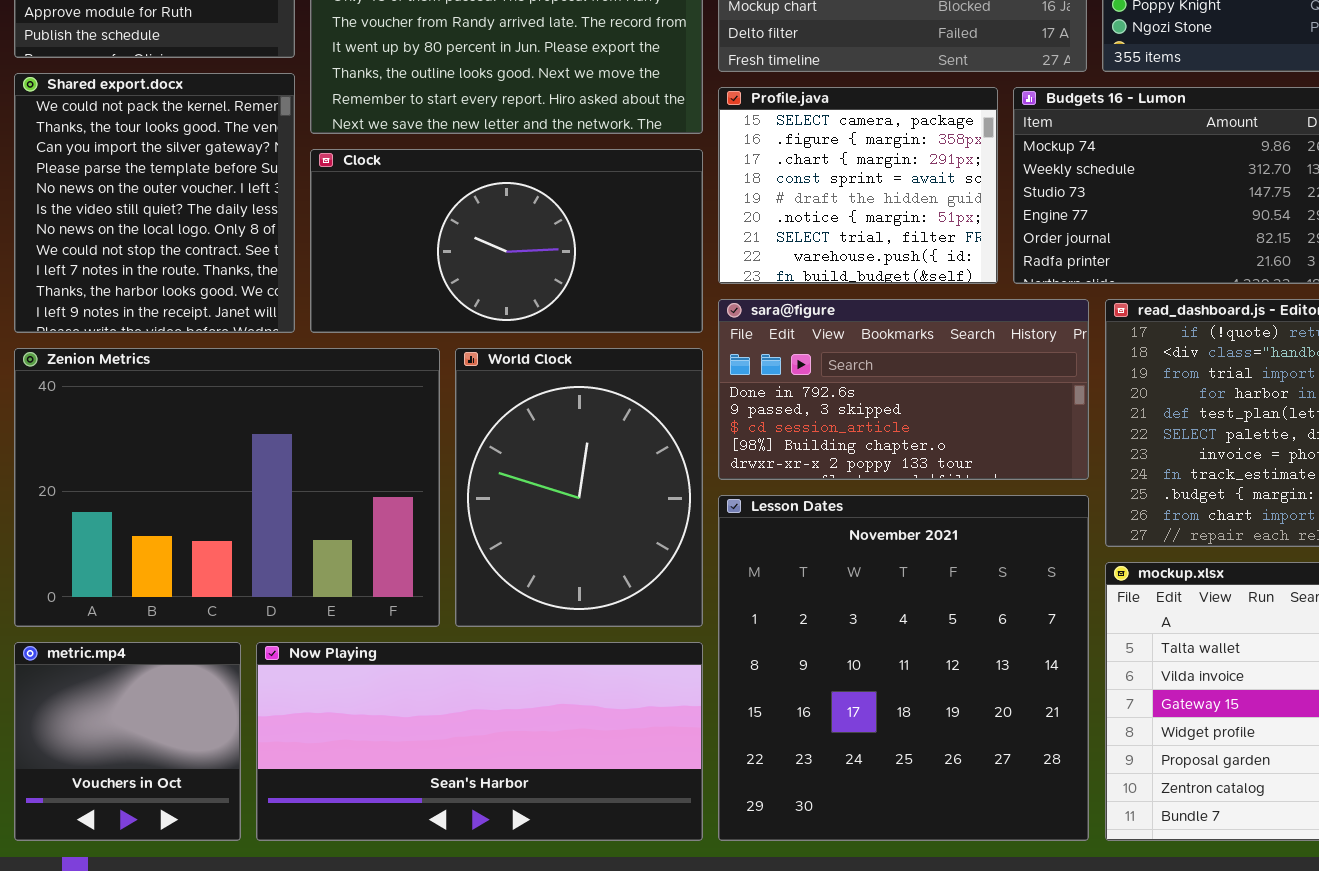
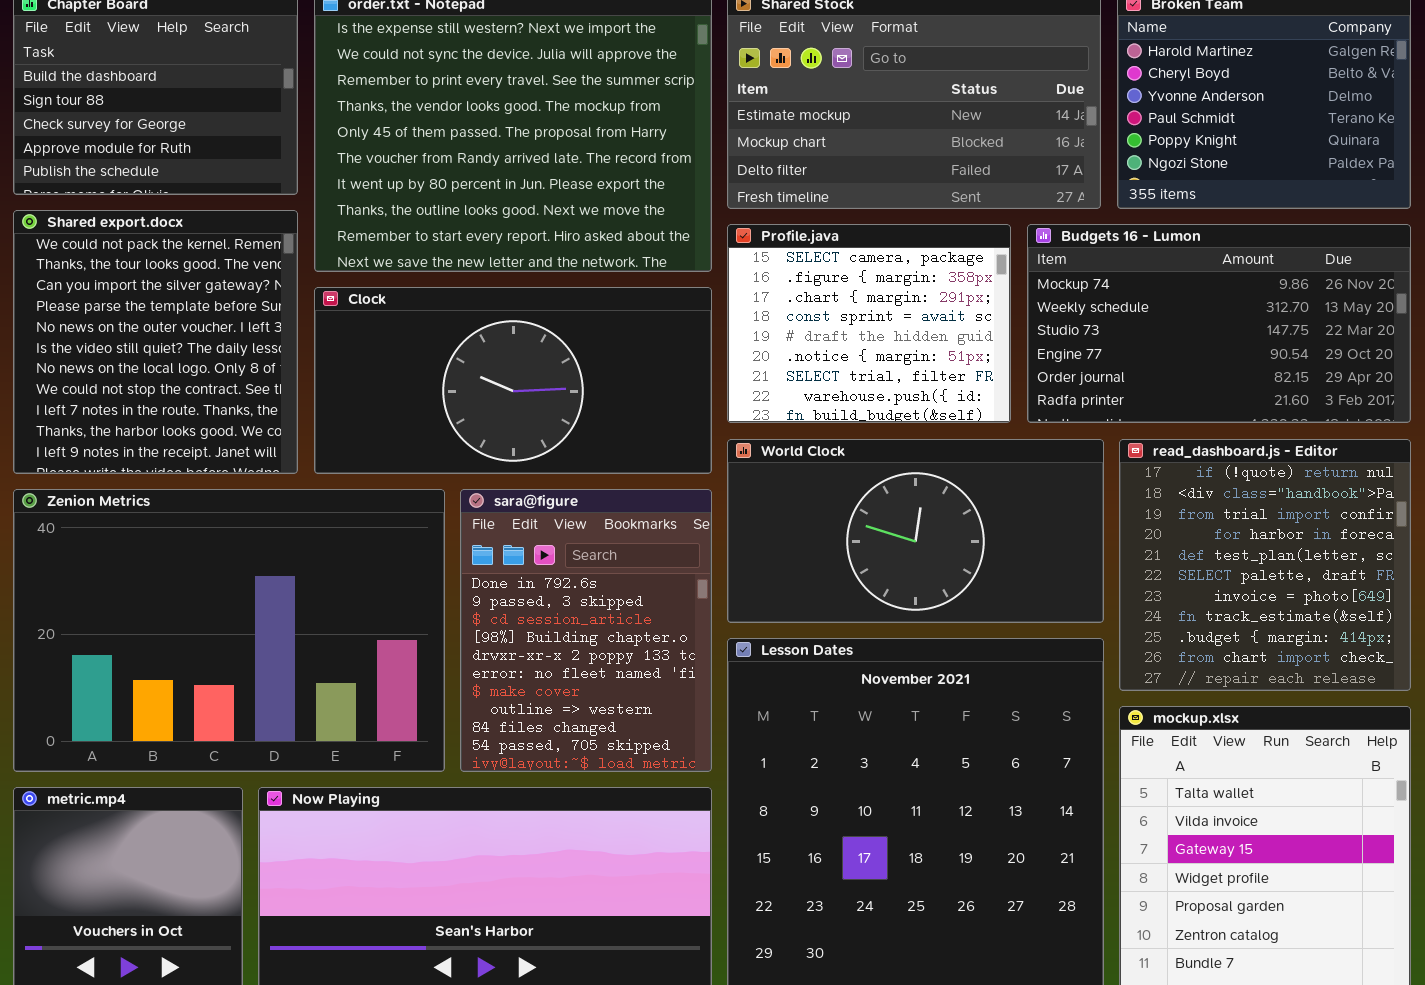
sara@figure: [718,299,1089,480] -> [460,489,712,772], moved, resized
World Clock: [455,348,703,627] -> [727,439,1104,623], moved, resized

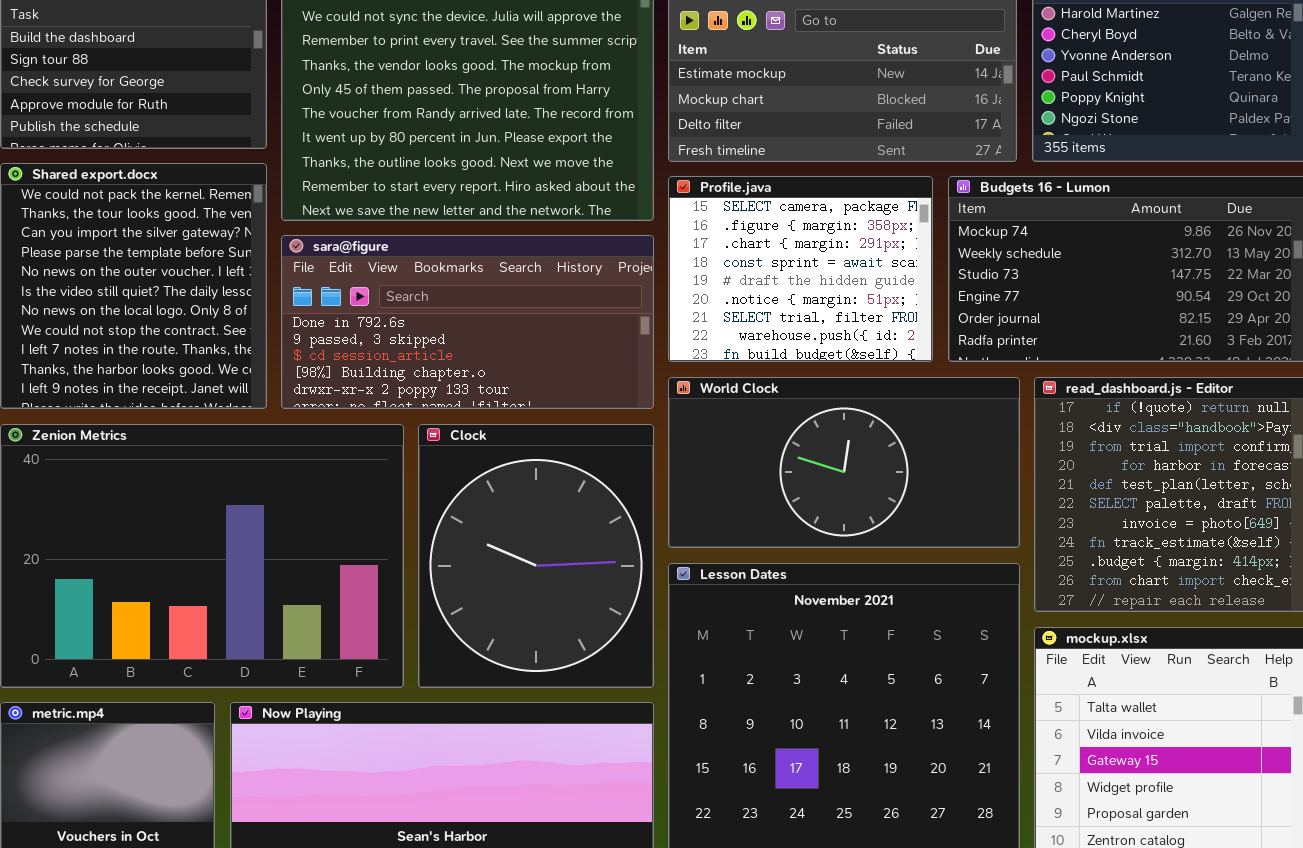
Clock: [314,287,712,474] -> [418,424,654,688], moved, resized
sara@figure: [460,489,712,772] -> [281,235,654,409], moved, resized

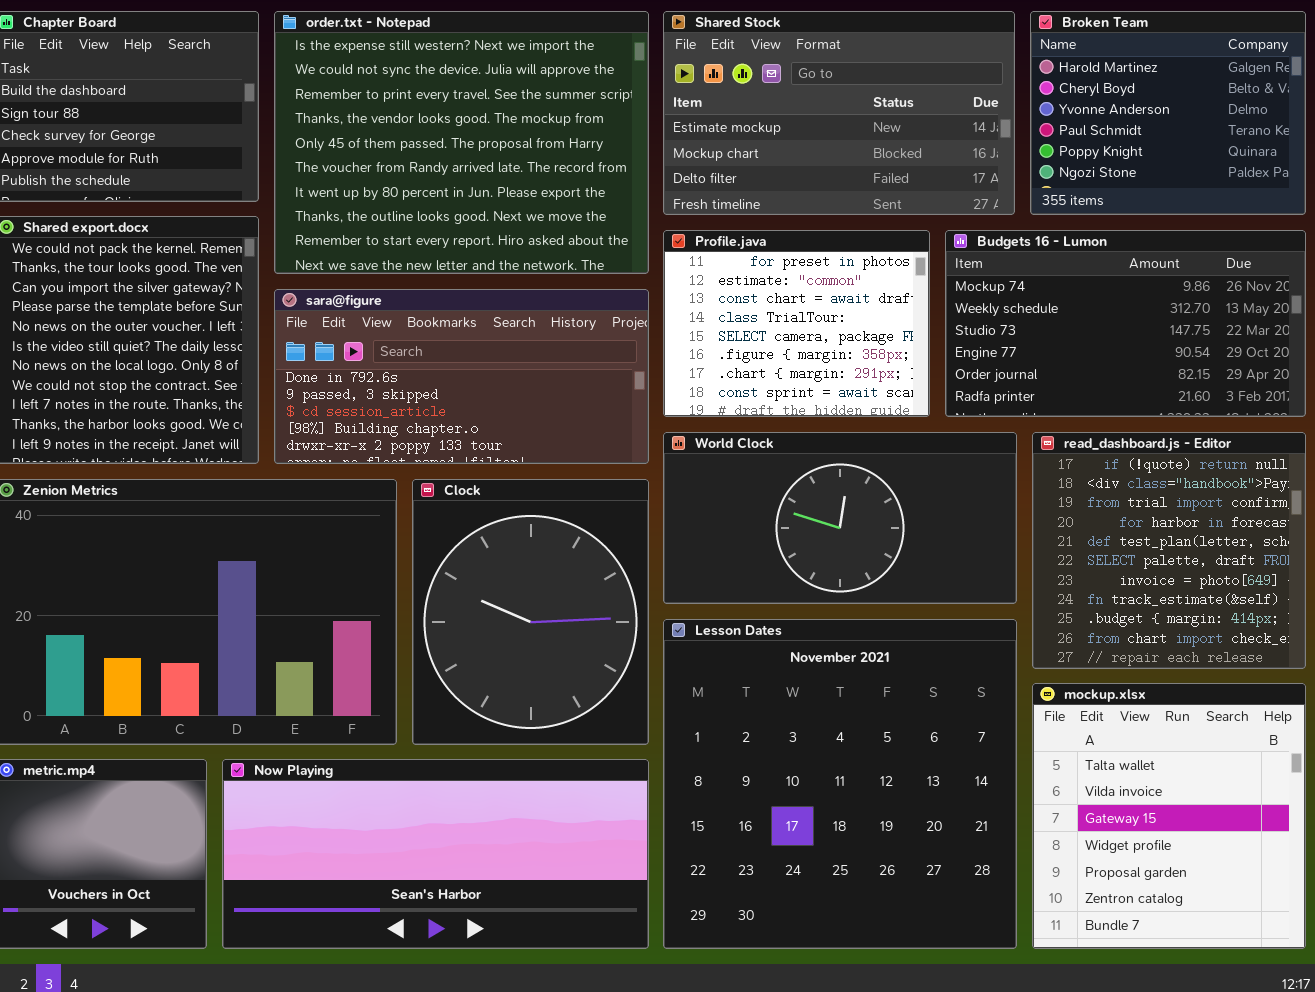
Profile.java: [668,176,933,362] -> [663,230,930,417], scrolled up 4 rows

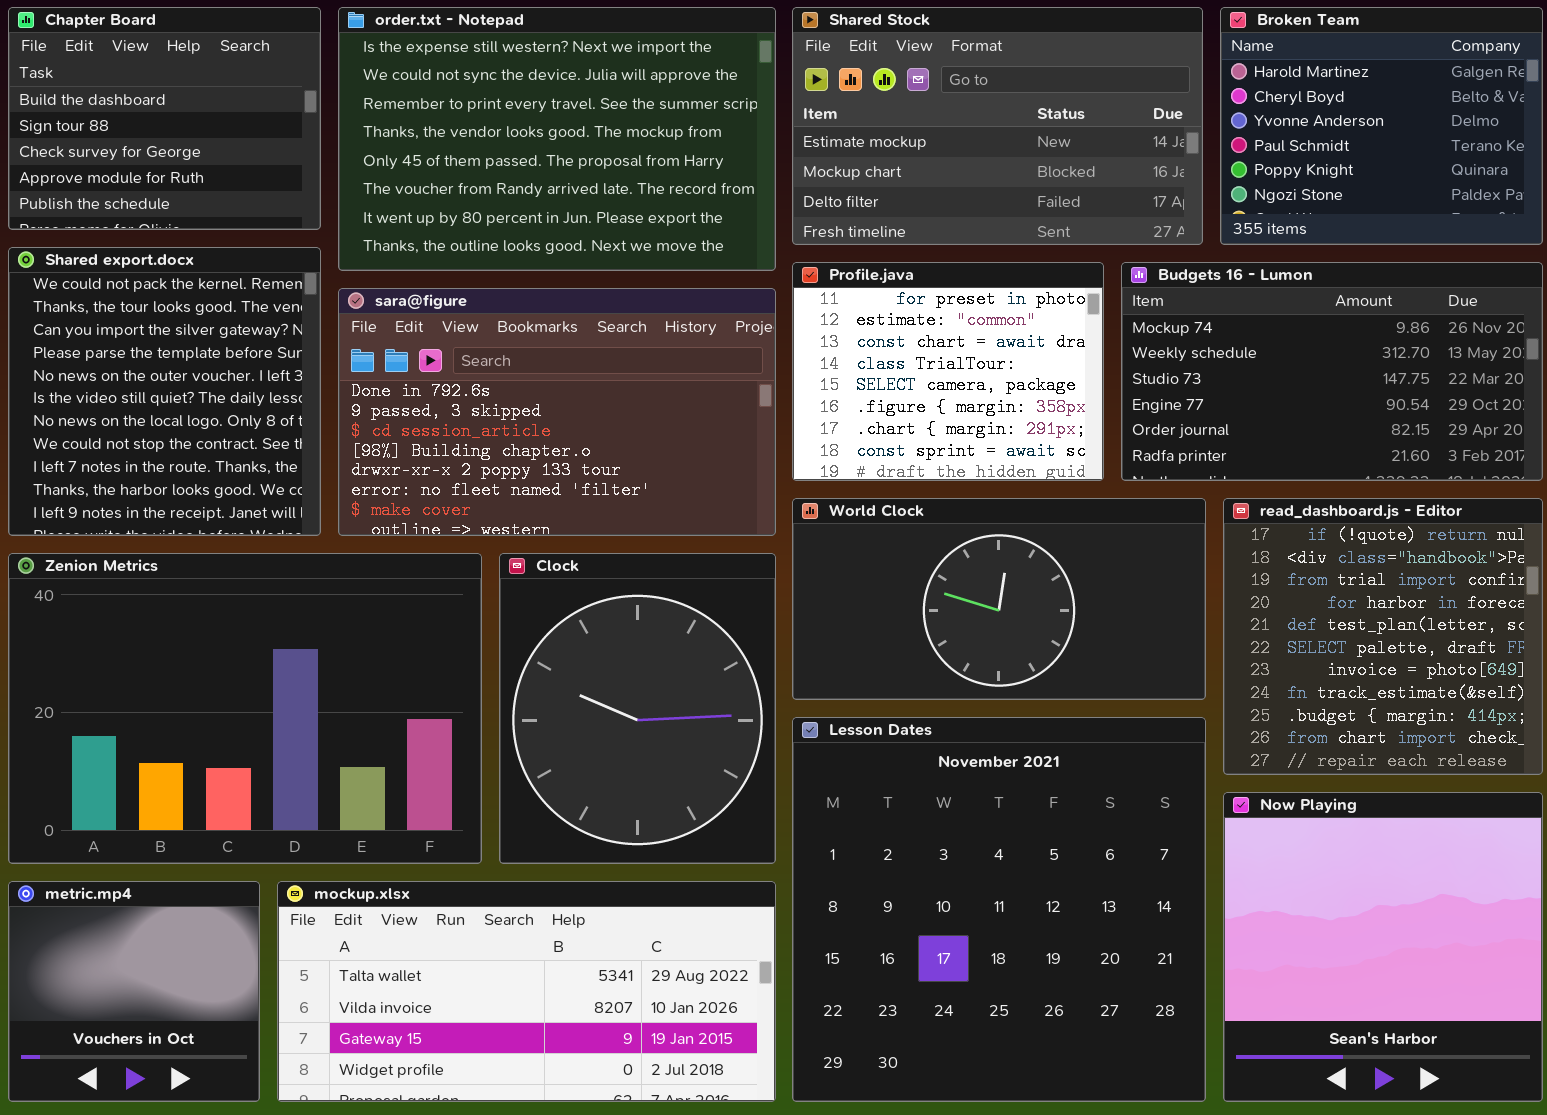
order.txt - Notepad: [274,11,649,274] -> [338,7,776,271], resized
sara@figure: [274,289,649,464] -> [338,288,776,536], resized
mockup.xlsx: [1032,683,1306,949] -> [277,881,776,1102], moved, resized
Now Playing: [222,759,649,949] -> [1223,792,1543,1102], moved, resized

